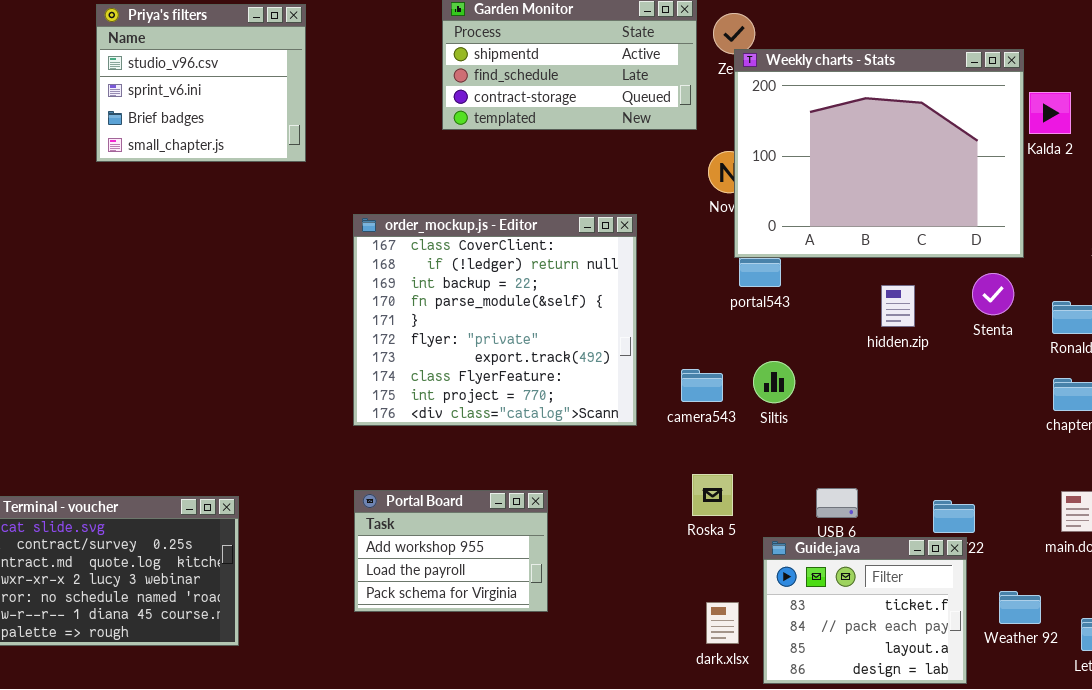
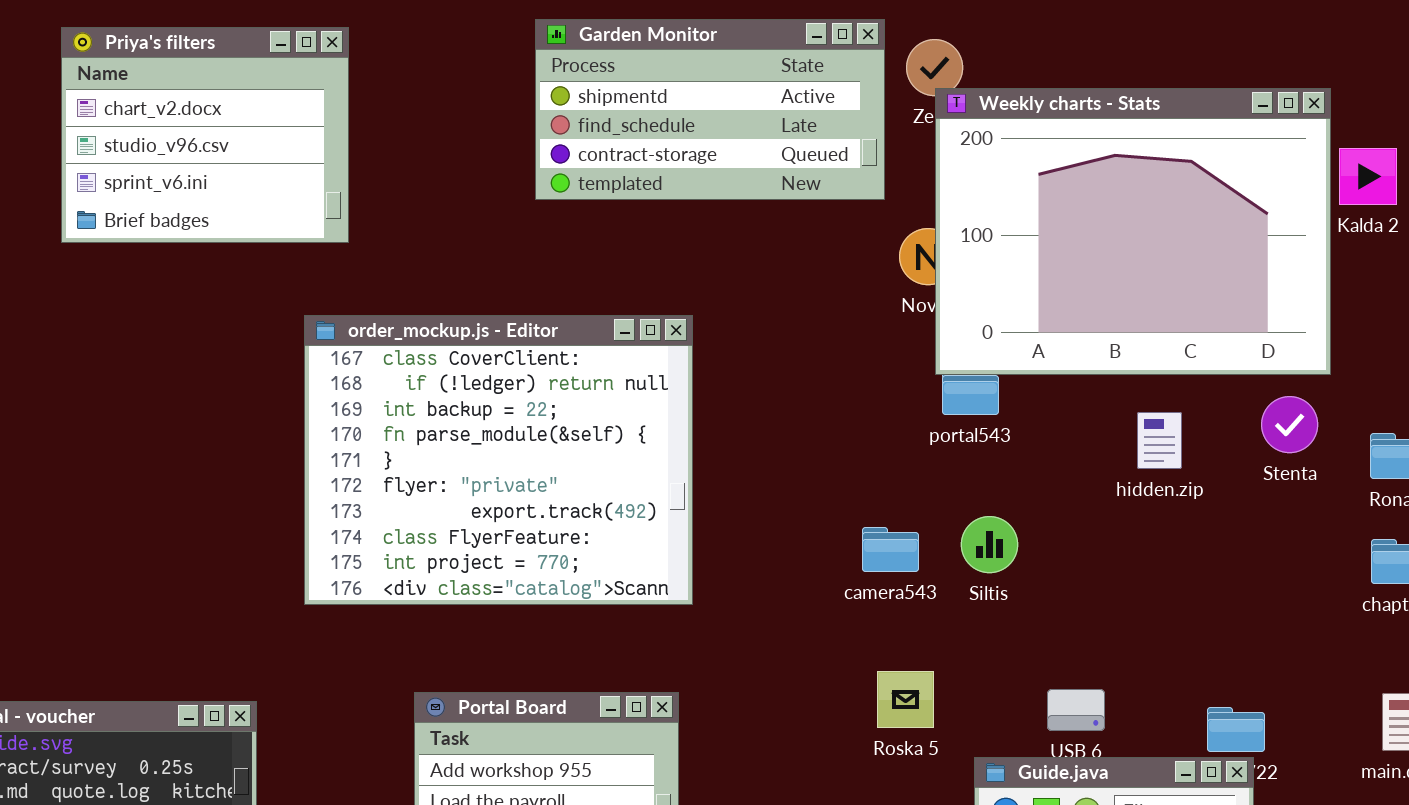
Priya's filters: [96,4,306,162] -> [61,27,349,243], scrolled up 1 row
order_mockup.js - Editor: [353,214,637,426] -> [304,315,693,605], moved

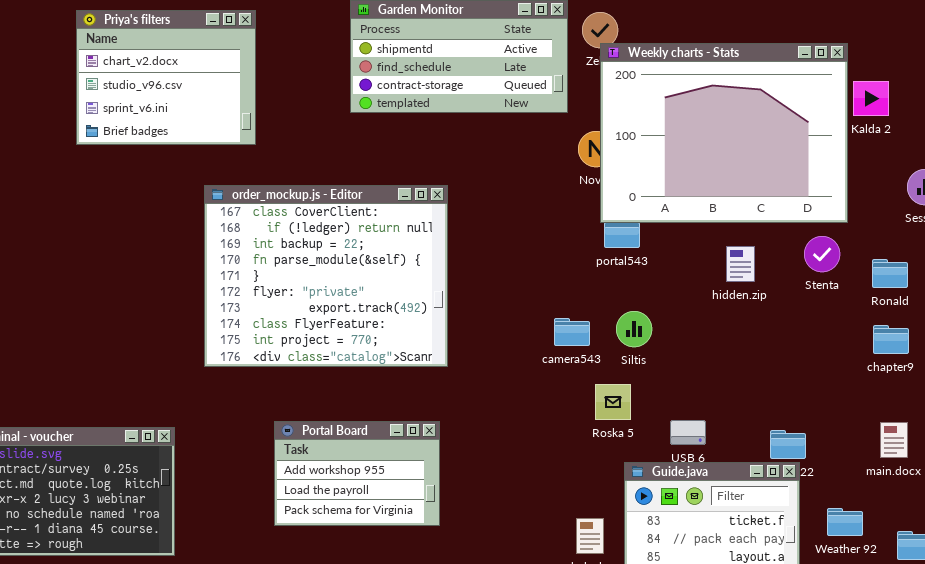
Priya's filters: [61,27,349,243] -> [76,10,256,145], moved
Roska 5: [877,671,934,728] -> [595,384,631,420], moved

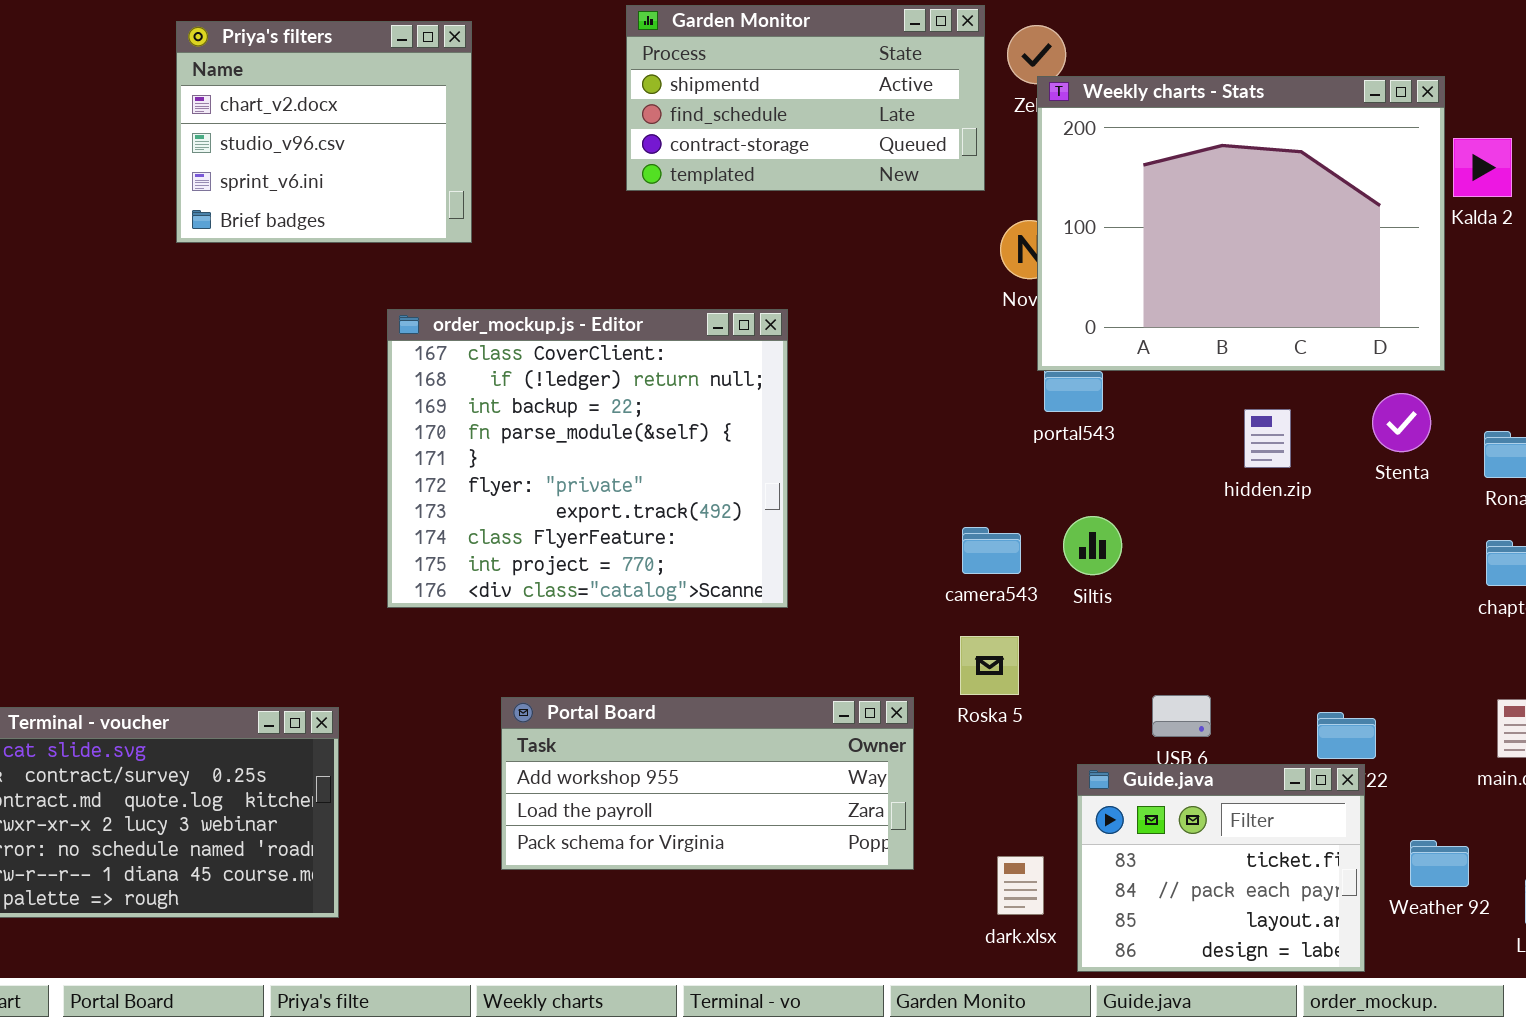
Roska 5: [595,384,631,420] -> [960,636,1019,695], moved
Portal Board: [274,421,440,526] -> [501,697,914,870], resized

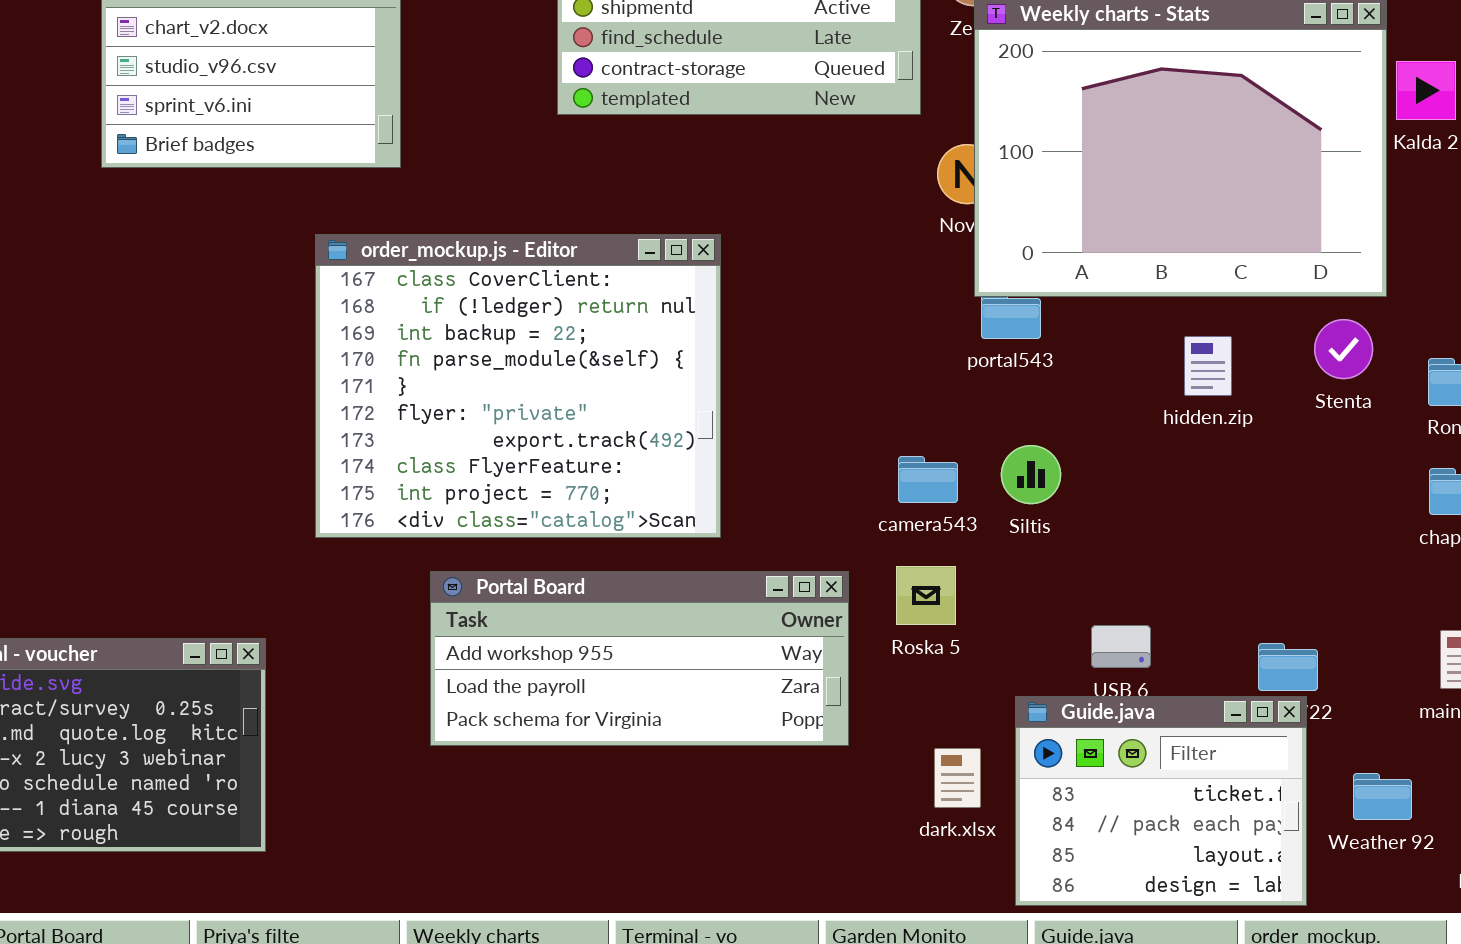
Portal Board: [501,697,914,870] -> [430,571,849,746], moved
dark.xlsx: [997,856,1044,915] -> [934,748,981,808], moved

